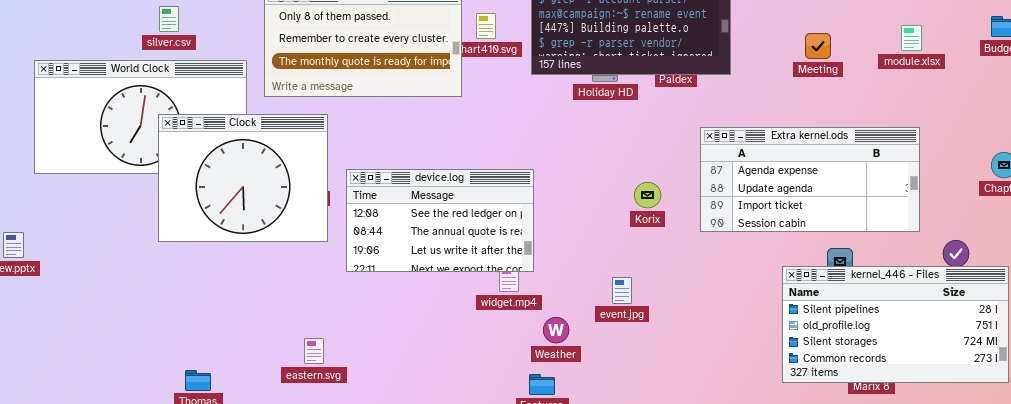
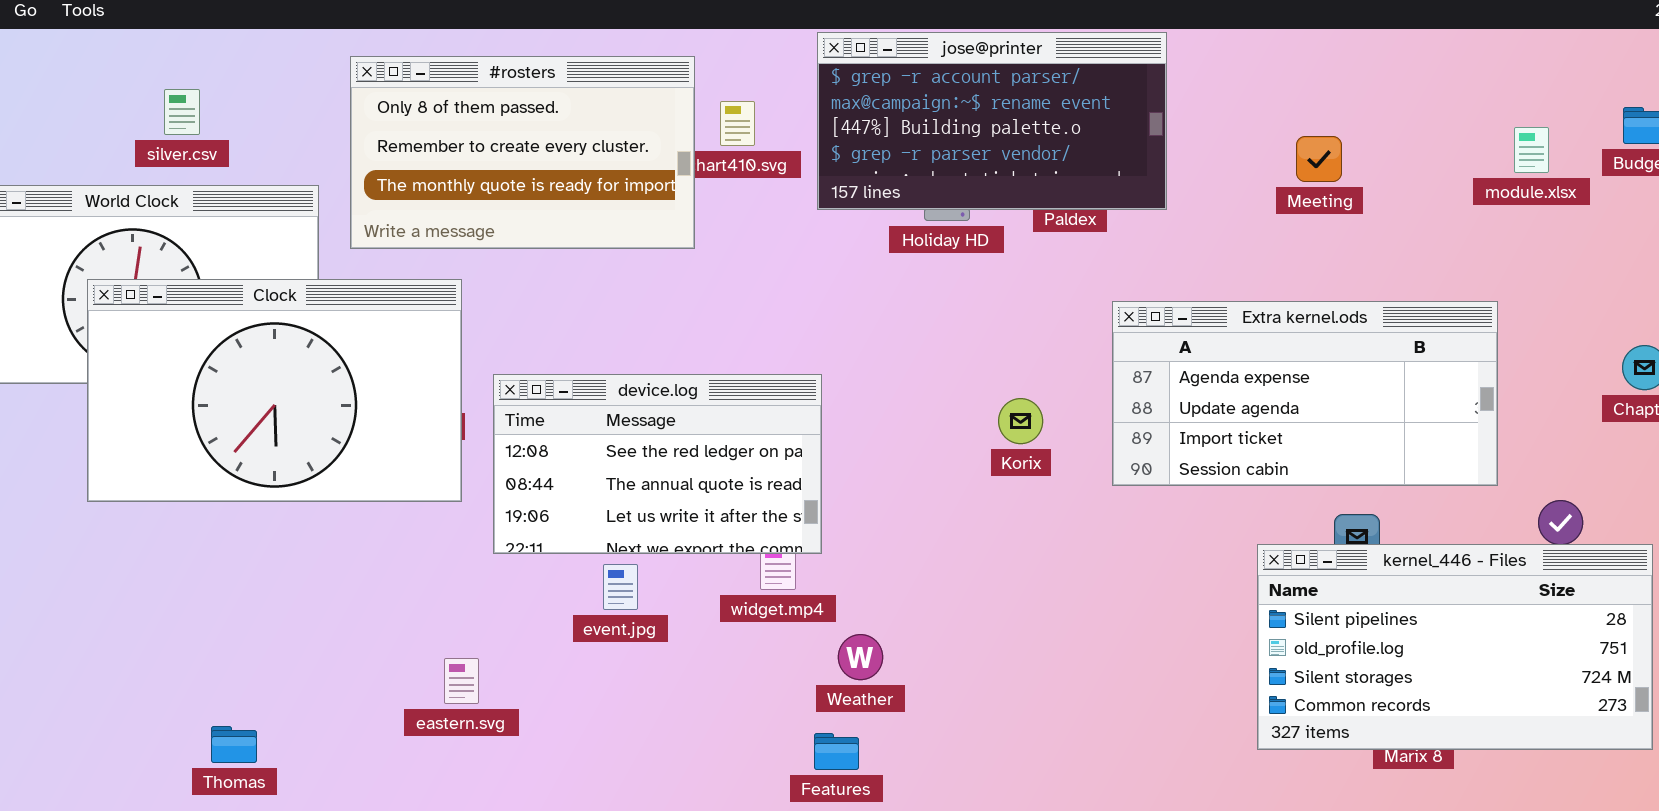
module.xlsx: [901,25,922,51] -> [1514,127,1549,173], moved
Clock: [158,114,328,242] -> [87,279,462,502], resized
event.jpg: [612,277,632,304] -> [603,564,638,610], moved
eastern.svg: [304,338,324,364] -> [444,658,479,704], moved

